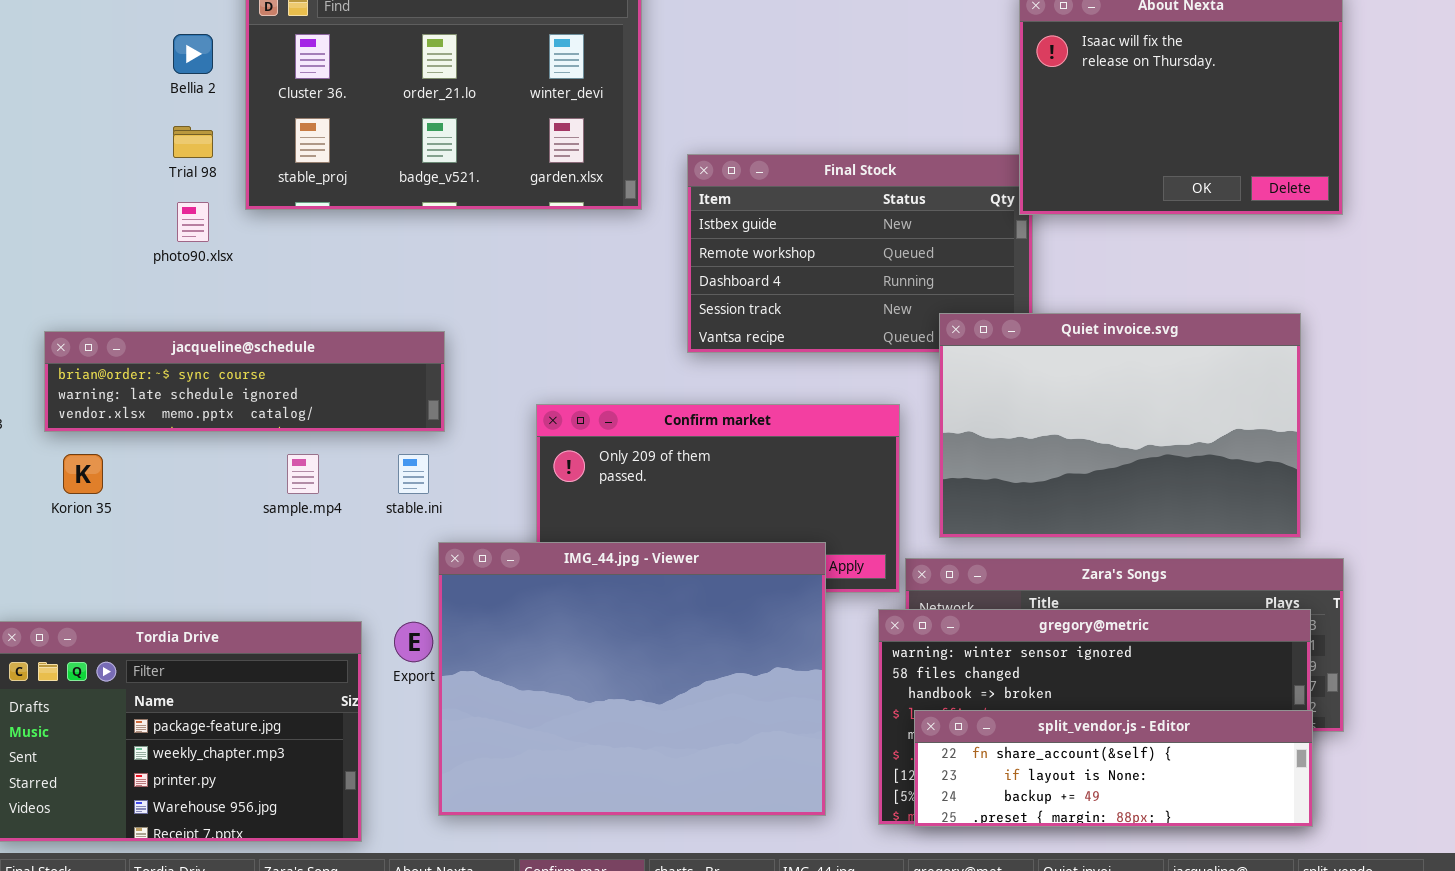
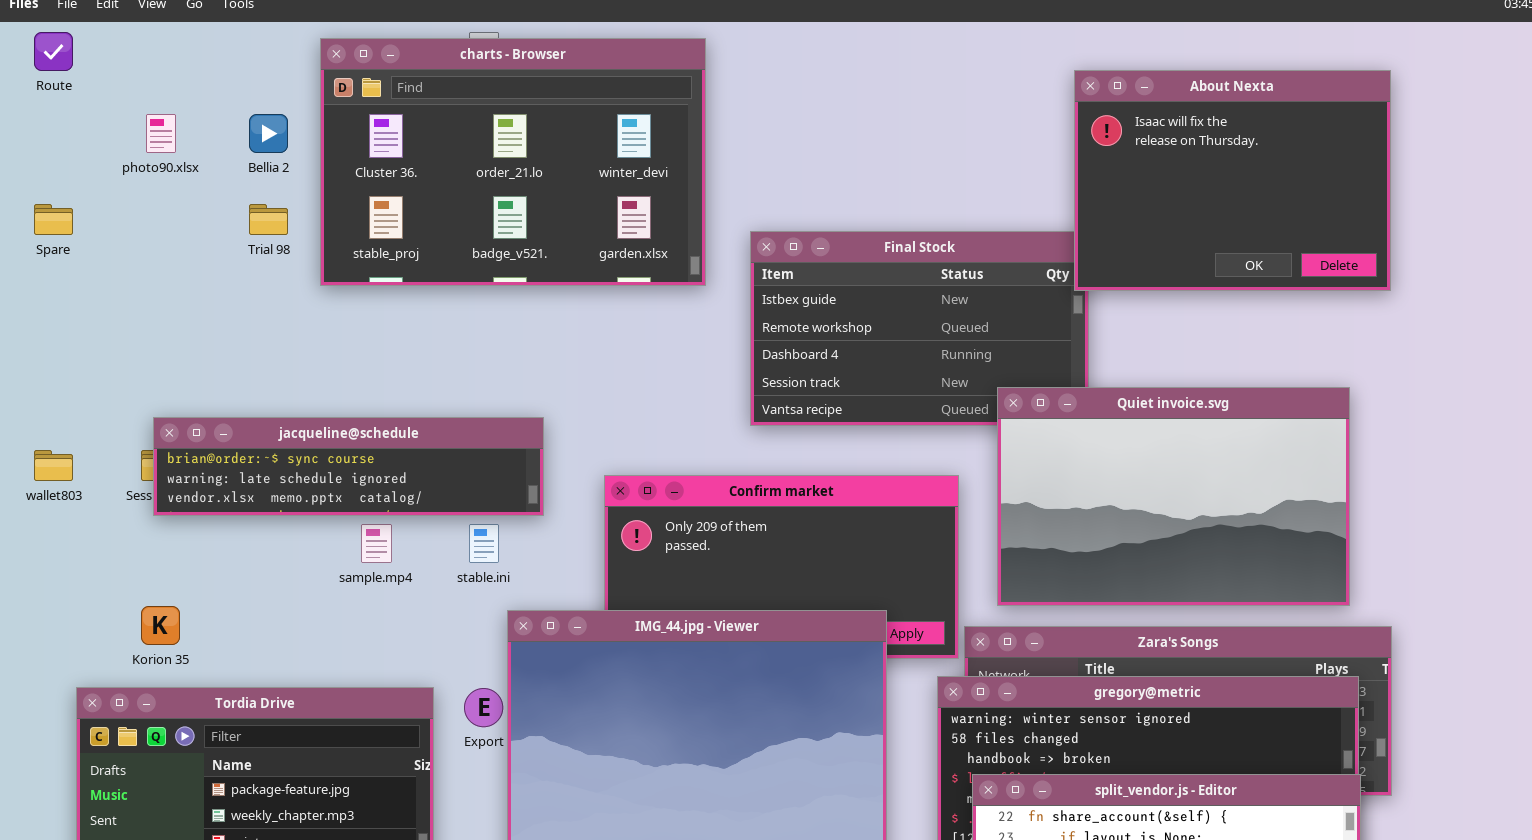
photo90.xlsx: [177,202,209,242] -> [146,114,176,153], moved
jacqueline@schedule: [44,331,445,432] -> [153,417,544,516], moved
Korion 35: [63,454,103,494] -> [141,606,180,645], moved

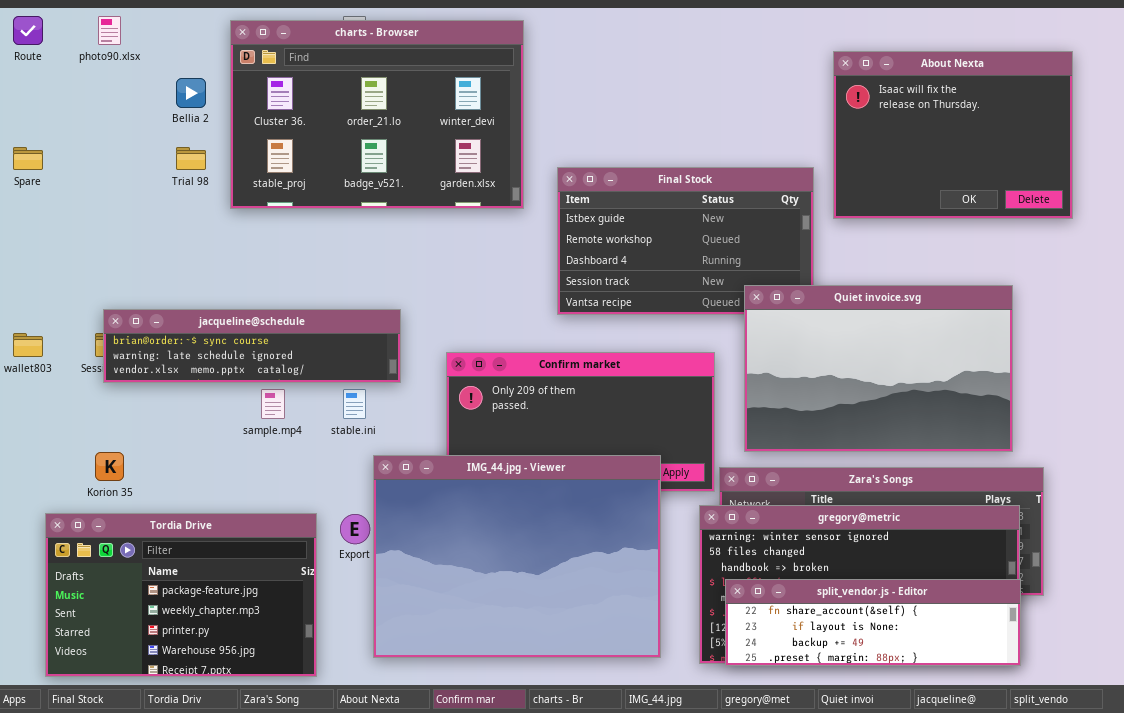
About Nexta: [1074,70,1391,291] -> [833,51,1073,219], moved
photo90.xlsx: [146,114,176,153] -> [98,16,121,45], moved

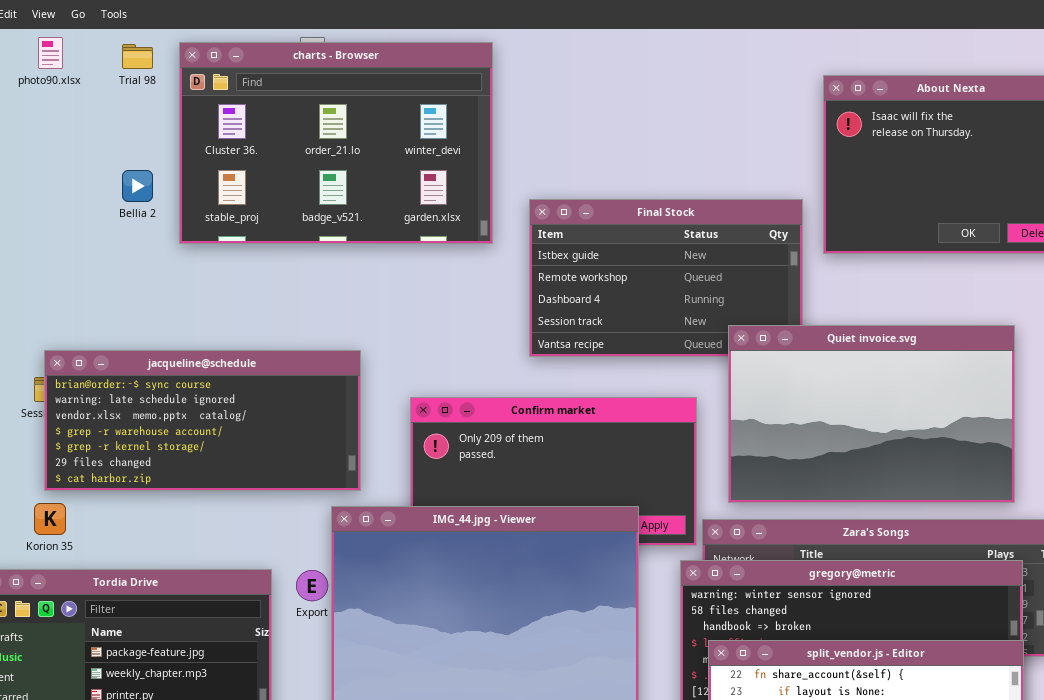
Bellia 2: [176,78,206,108] -> [122,170,153,202], moved
Trial 98: [176,147,206,170] -> [122,44,153,69], moved
jacqueline@schedule: [103,309,401,383] -> [44,350,361,491], resized

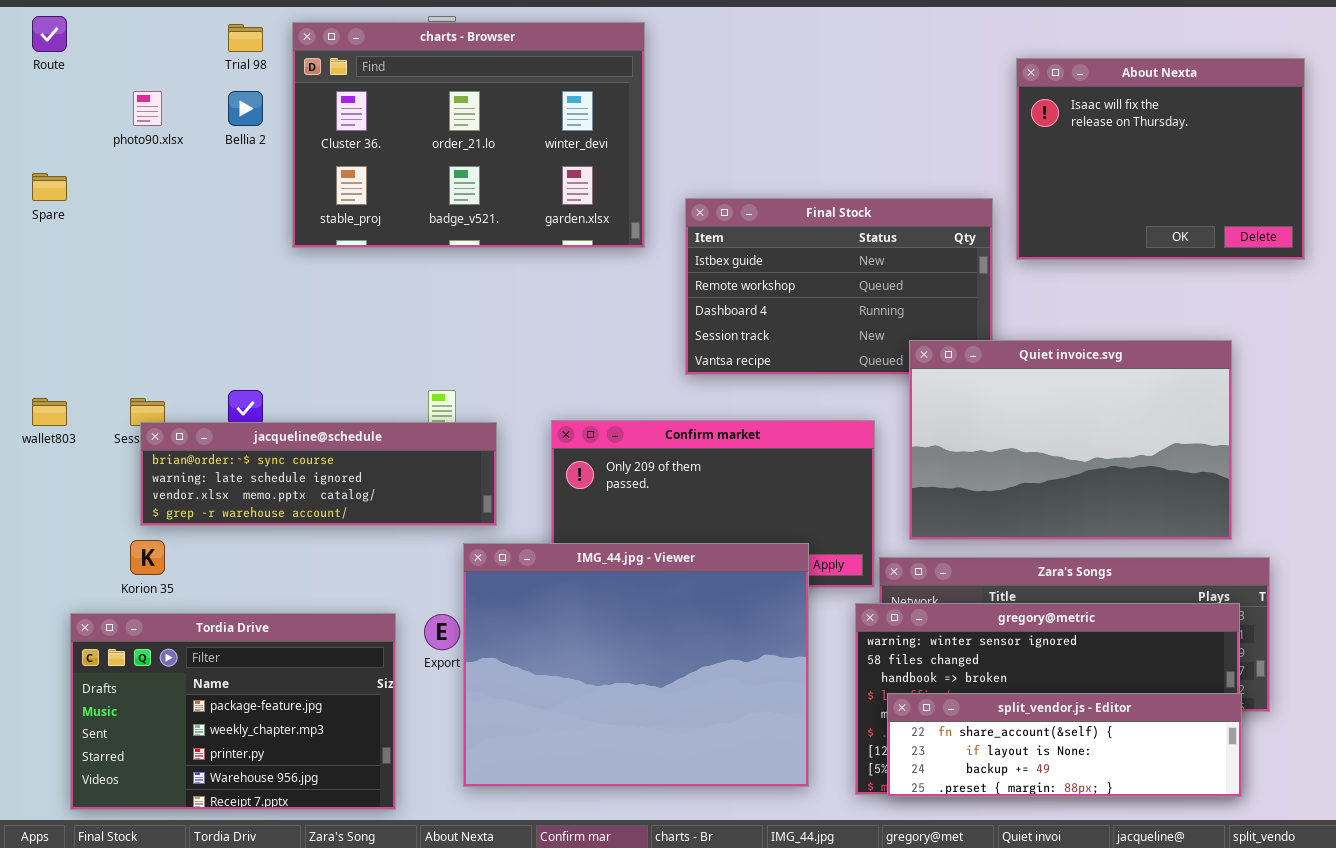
photo90.xlsx: [38,37,63,69] -> [133,91,162,126], moved
Bellia 2: [122,170,153,202] -> [228,91,263,126], moved
jacqueline@schedule: [44,350,361,491] -> [140,422,497,526], resized

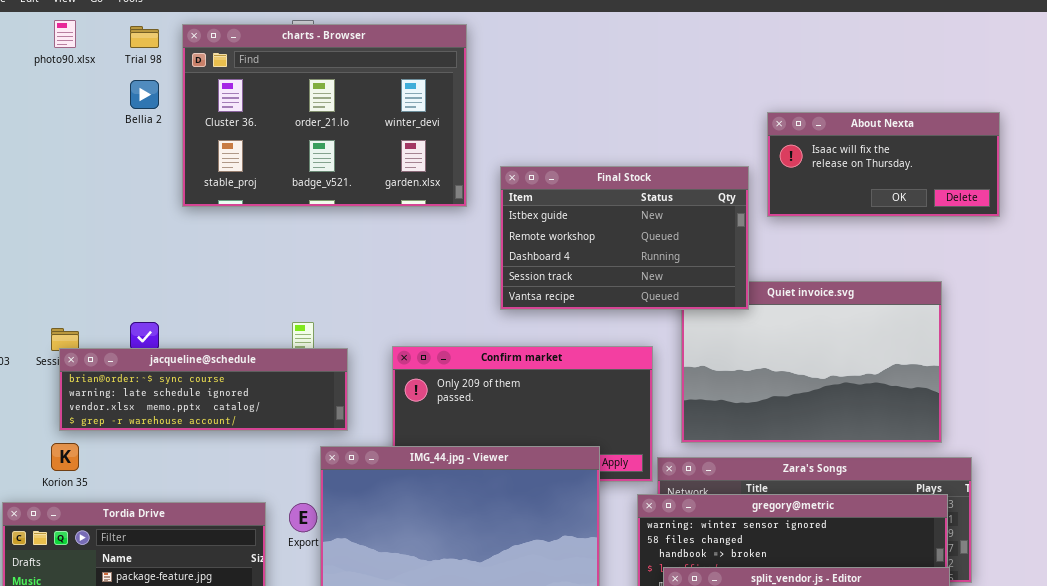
About Nexta: [1016,58,1305,260] -> [767,112,1000,217], resized
photo90.xlsx: [133,91,162,126] -> [54,20,76,48], moved
Final Stock: [685,198,993,375] -> [500,166,749,310], raised

